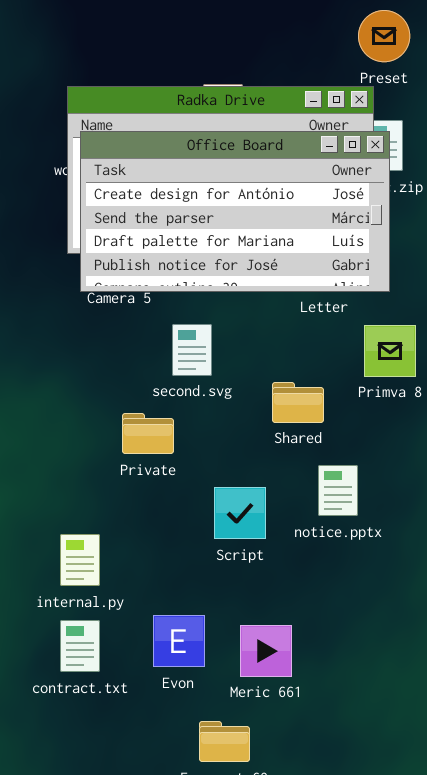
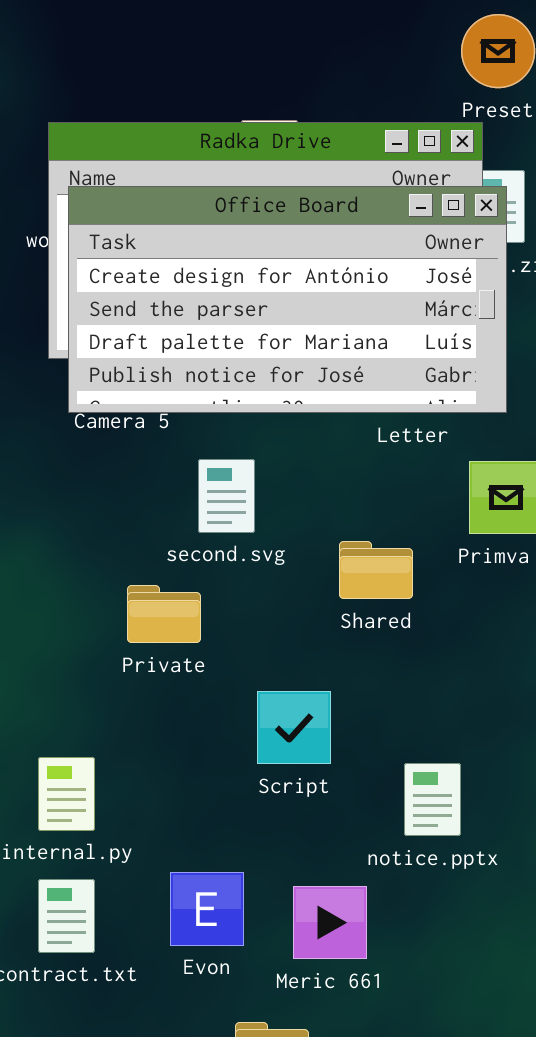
notice.pptx: [318,465,358,516] -> [404,763,461,836], moved

